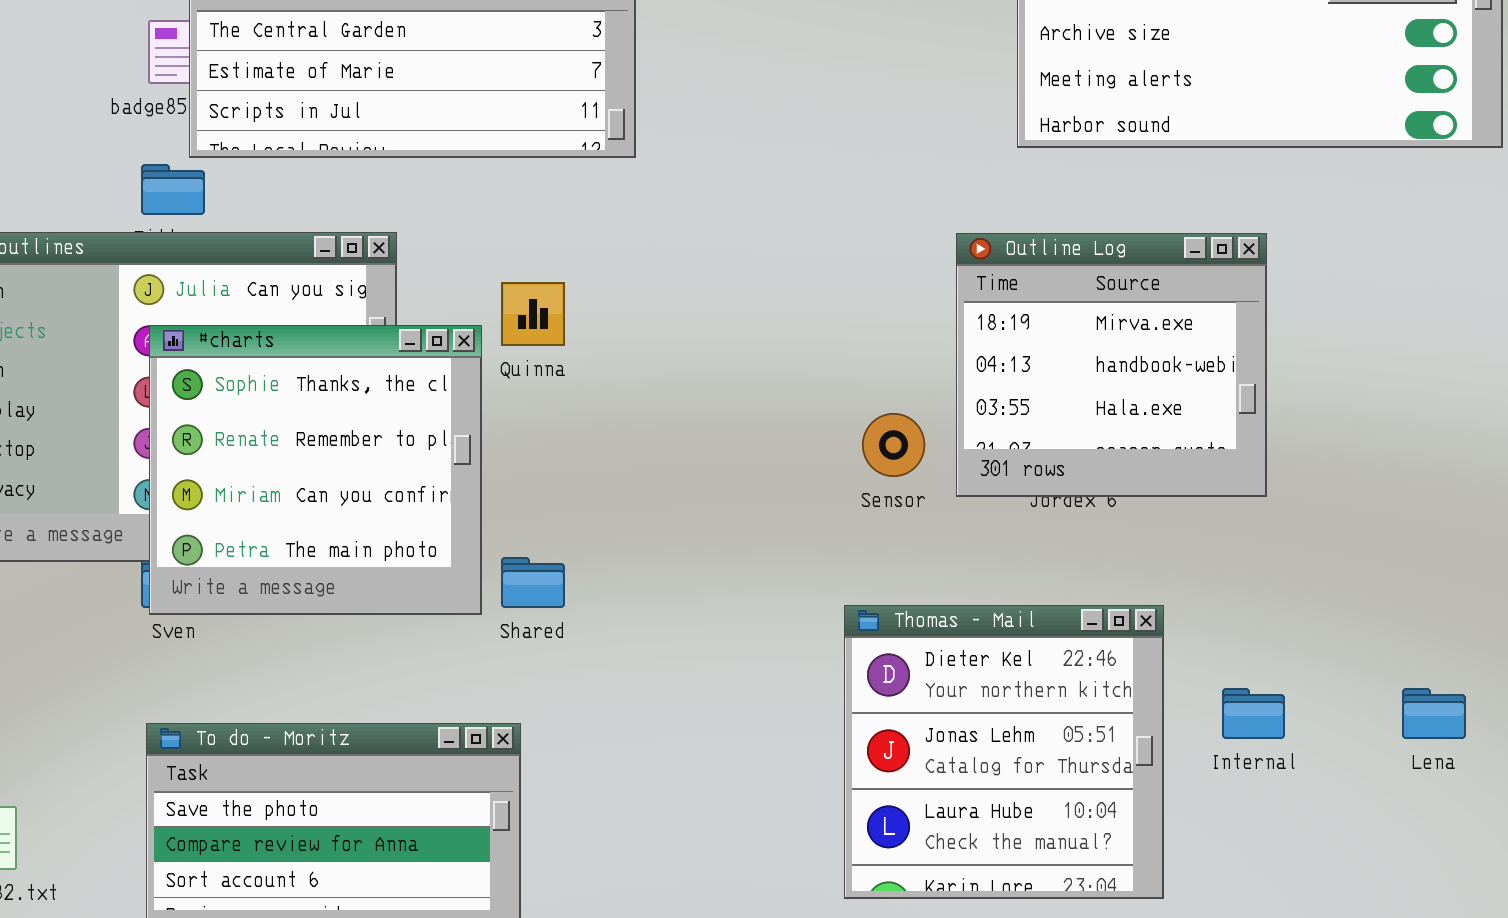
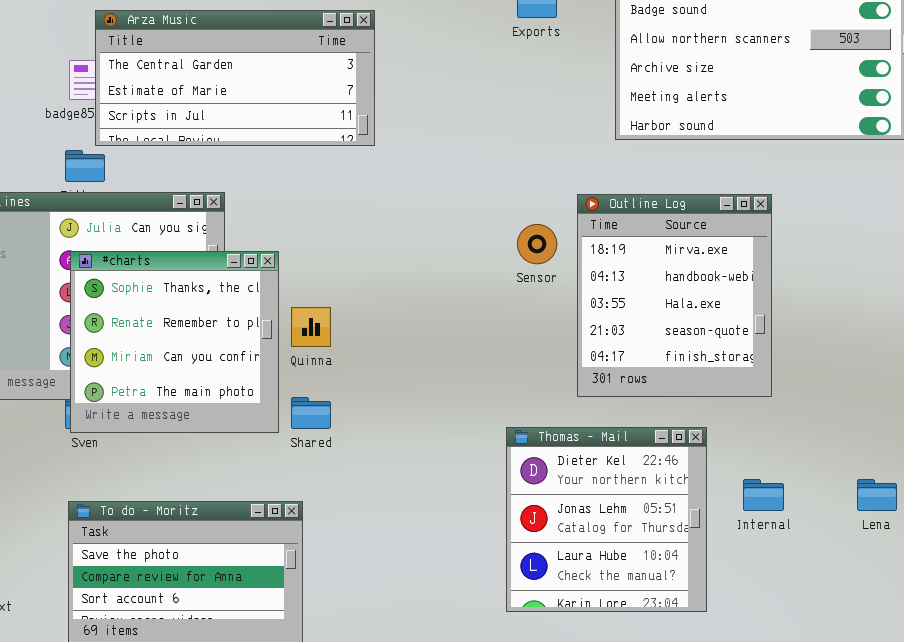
Outline Log: [956,233,1267,497] -> [577,194,772,397], resized
Quinna: [501,282,565,346] -> [291,307,331,347], moved
Sensor: [862,413,925,477] -> [517,224,557,264], moved

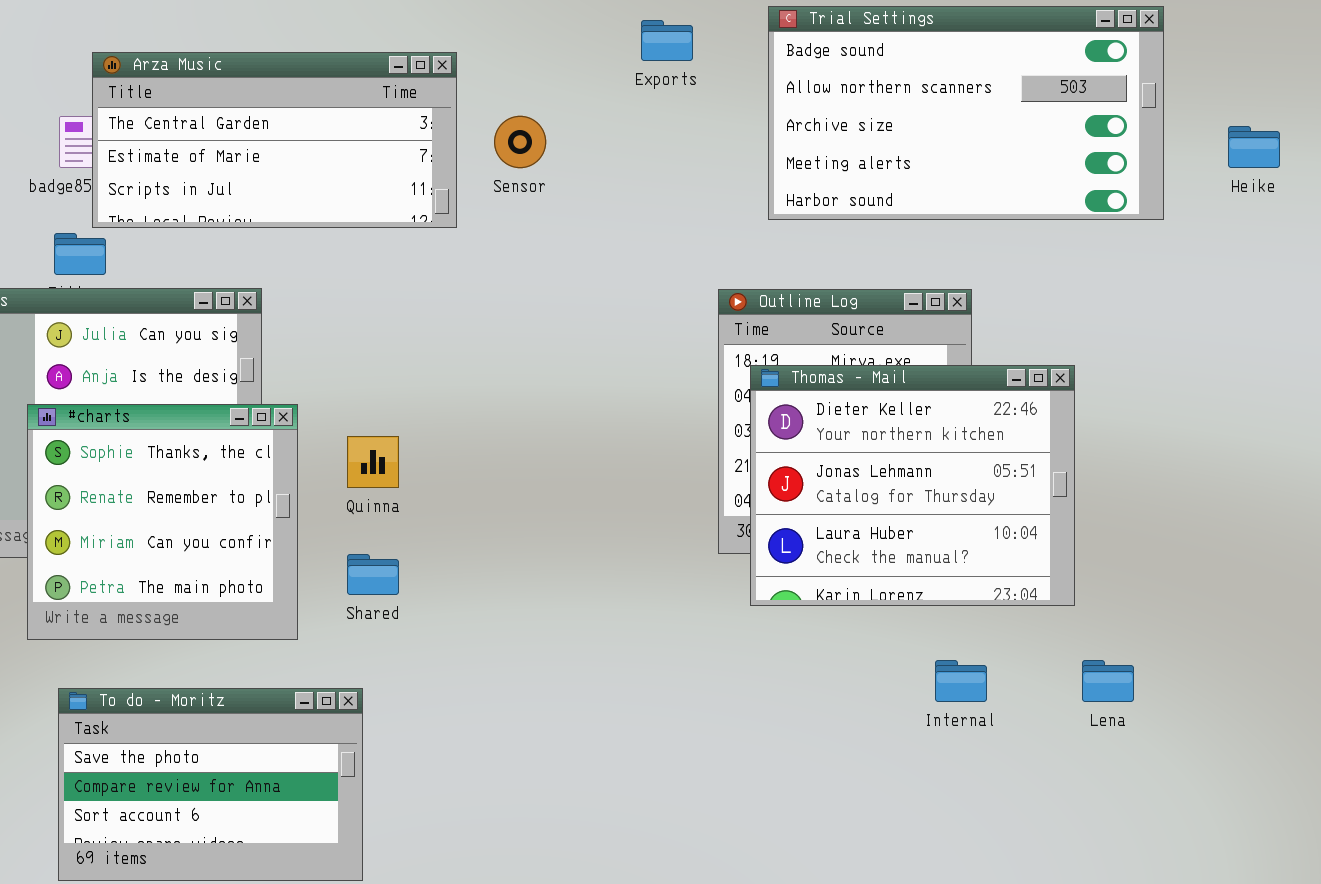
Sensor: [517,224,557,264] -> [494,116,546,168], moved
#charts: [70,251,279,433] -> [27,404,298,640], moved
Thomas - Mail: [506,427,707,612] -> [750,365,1075,606], moved, resized

